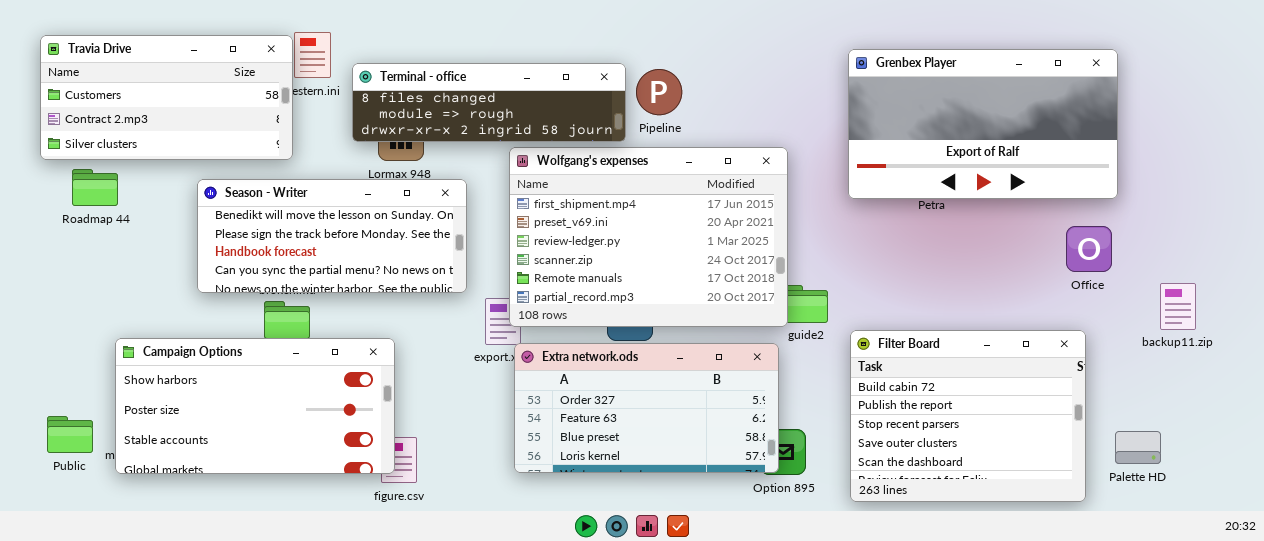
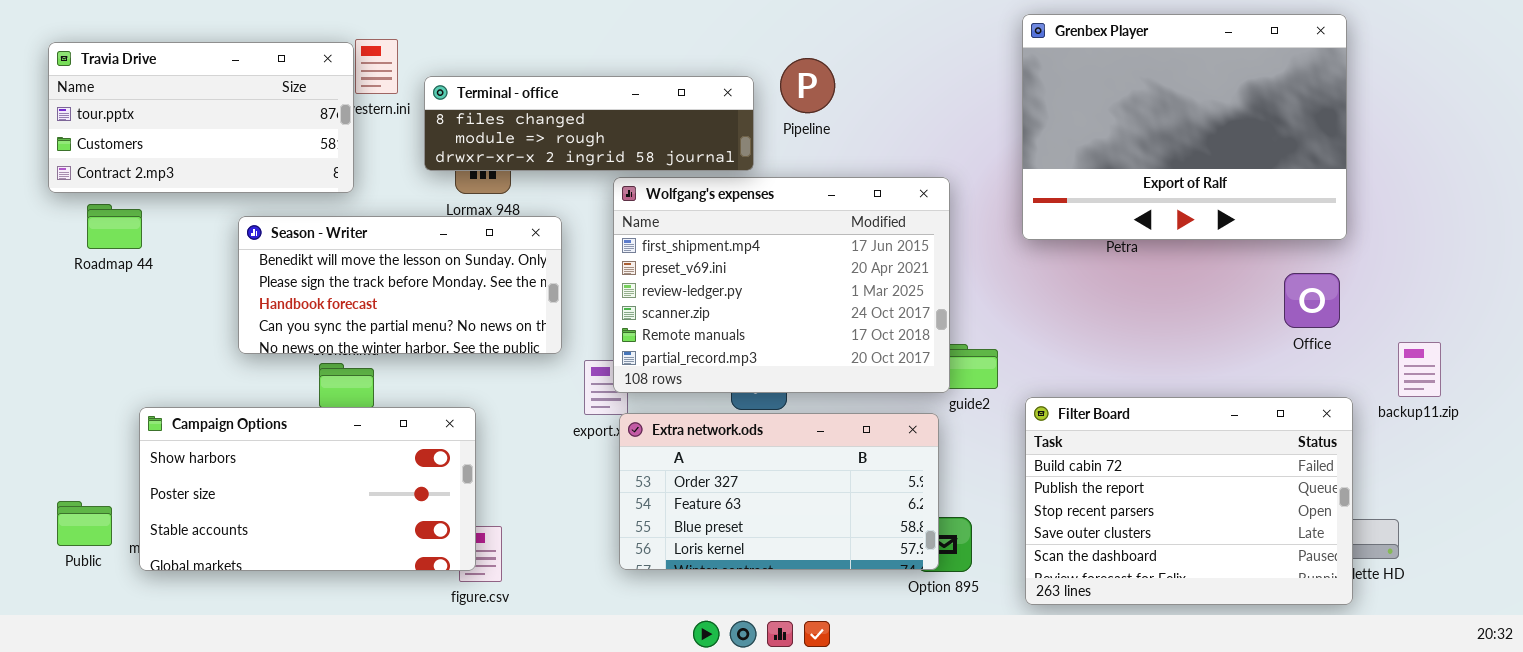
Travia Drive: [40,35,293,160] -> [48,42,354,193], scrolled up 1 row
Grenbex Player: [848,49,1118,199] -> [1022,14,1347,240], resized
Pipeline: [636,69,682,115] -> [780,58,835,113], moved
Filter Board: [850,330,1086,502] -> [1025,397,1353,605], resized

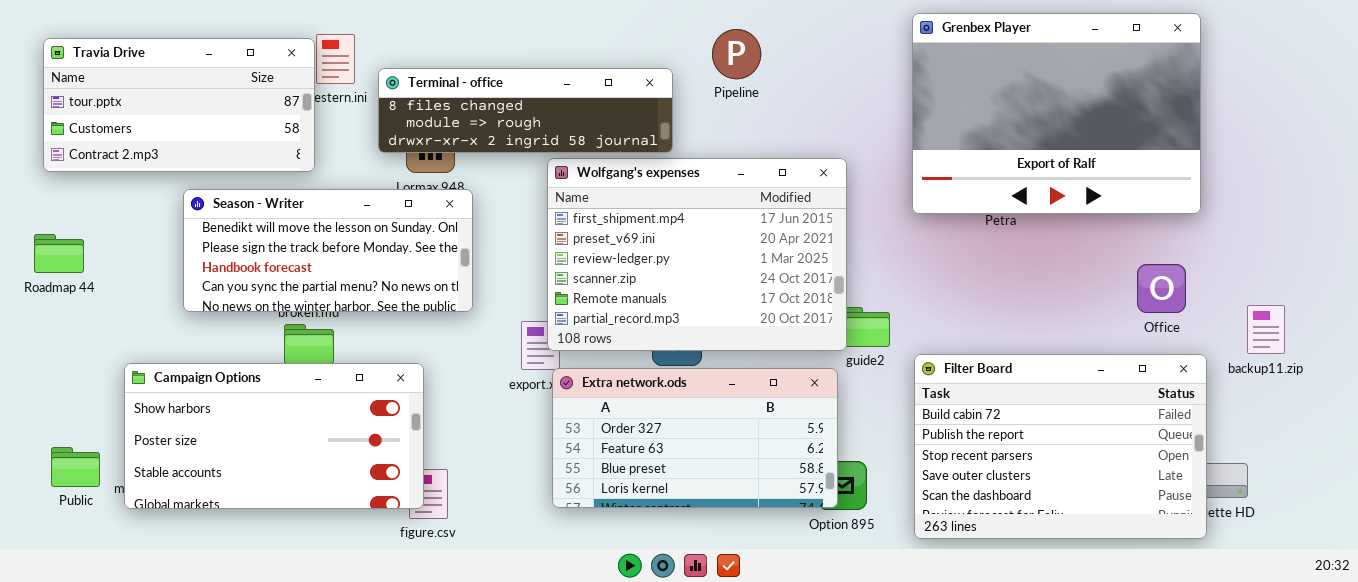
Pipeline: [780,58,835,113] -> [712,29,761,79], moved
Roadmap 44: [87,204,142,249] -> [34,234,84,273], moved
Season - Writer: [238,216,562,354] -> [183,189,473,312], moved
Office: [1284,273,1340,328] -> [1137,264,1186,313], moved

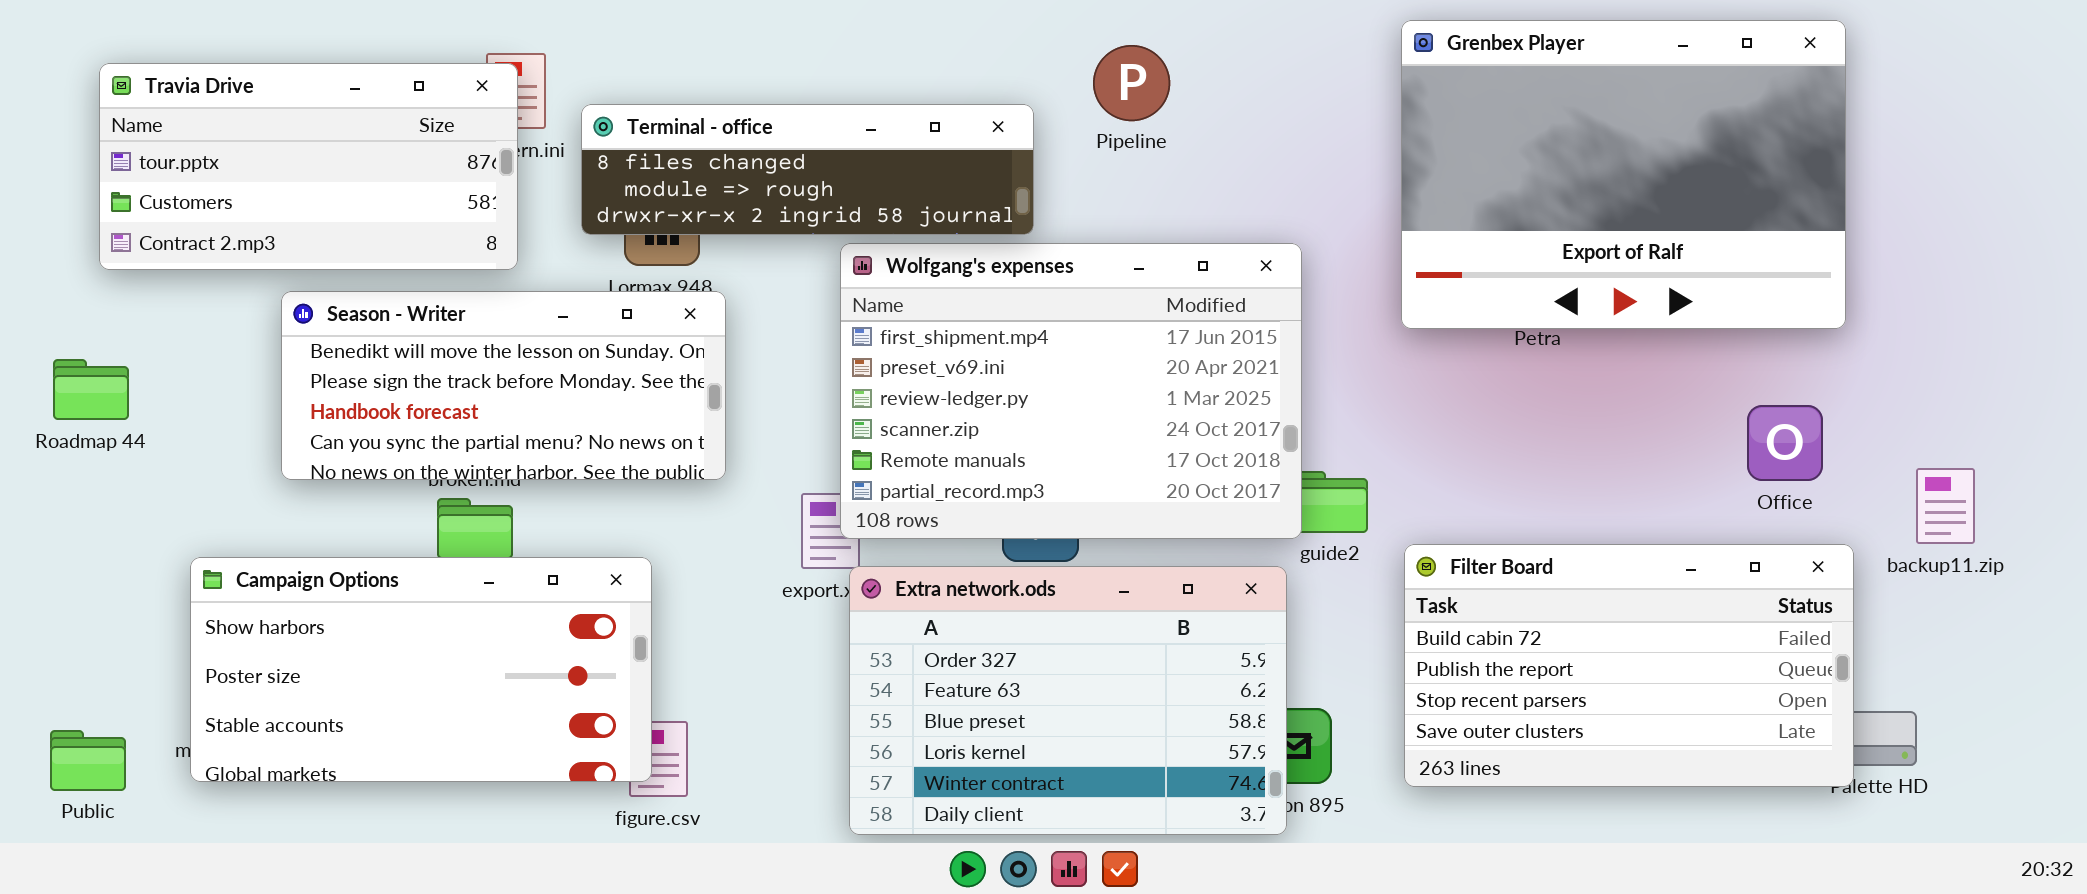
Travia Drive: [43,38,315,172] -> [99,63,518,270], moved
Filter Board: [914,354,1207,539] -> [1404,544,1854,787], resized
Extra network.ods: [552,368,838,508] -> [849,566,1287,835], resized
Public: [51,447,100,487] -> [50,730,126,791], moved

